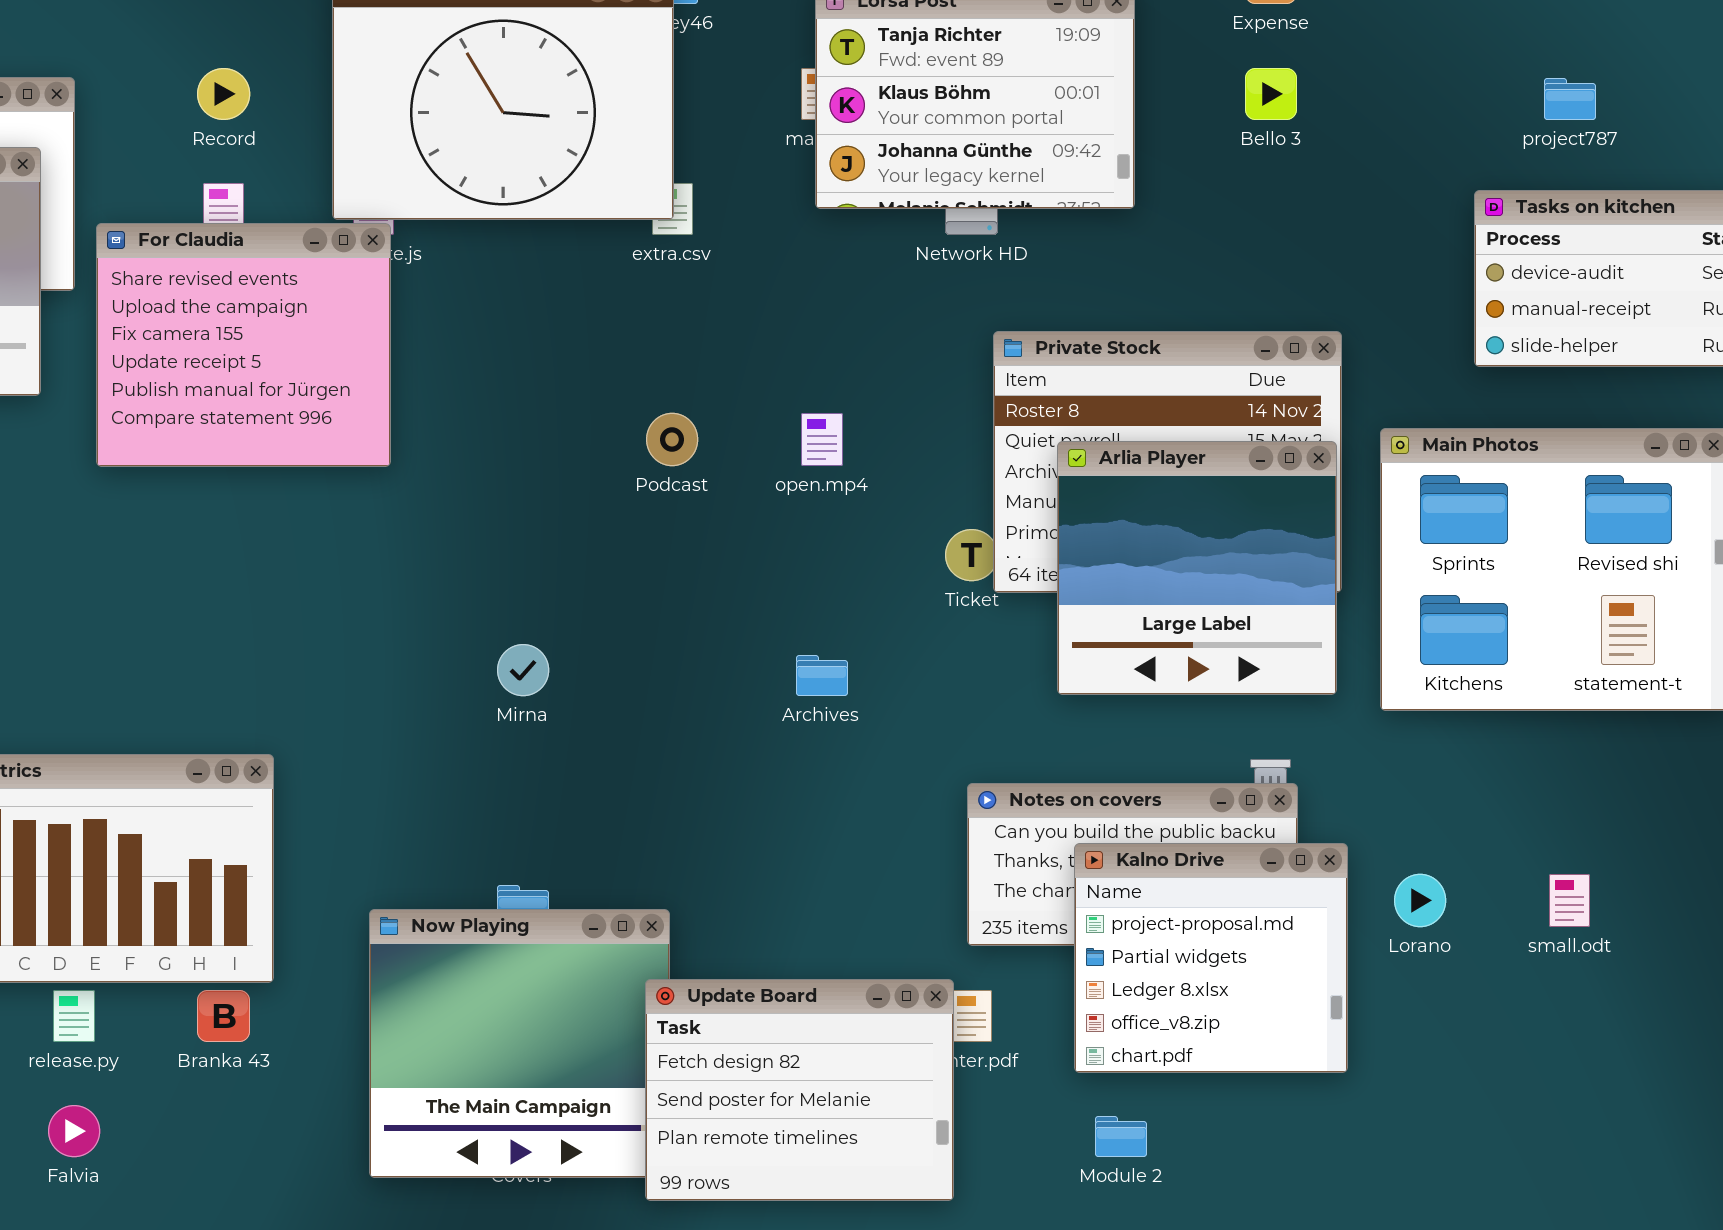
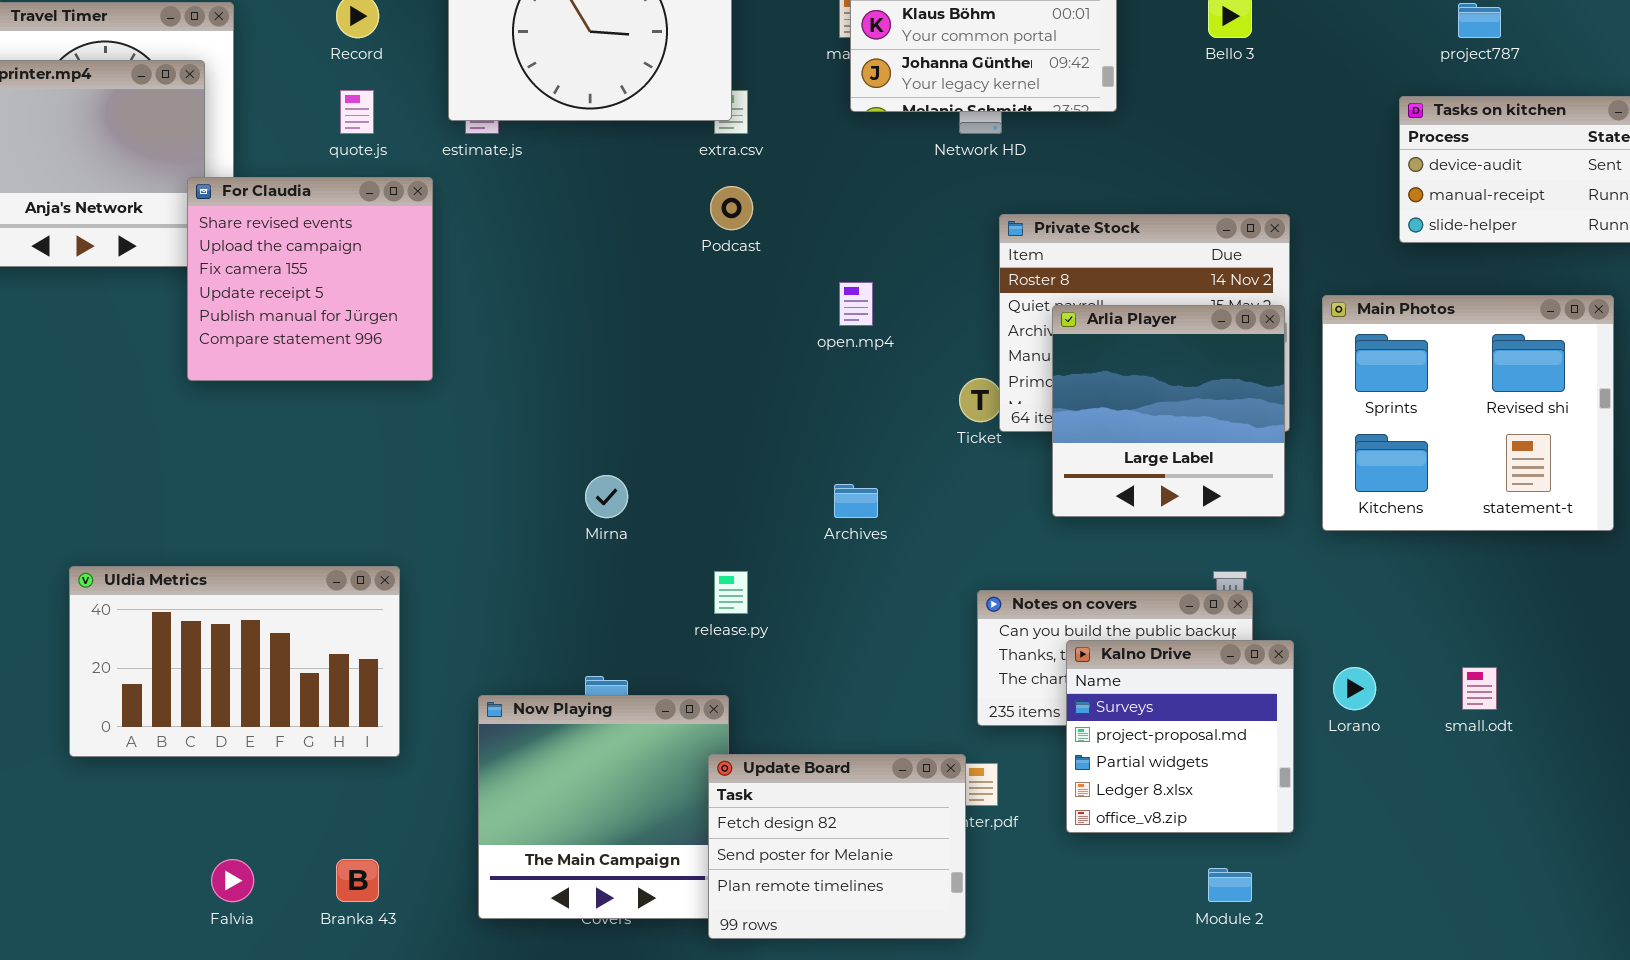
For Claudia: [96,223,391,467] -> [187,177,433,381], moved
Podcast: [646,413,698,466] -> [710,186,753,230], moved
Kalno Drive: [1074,843,1348,1073] -> [1066,640,1294,833], scrolled up 1 row
release.py: [53,990,95,1042] -> [714,571,748,614], moved
Branka 43: [197,990,250,1042] -> [336,859,379,902], moved
Module 2: [1095,1116,1147,1157] -> [1208,868,1252,902], moved

